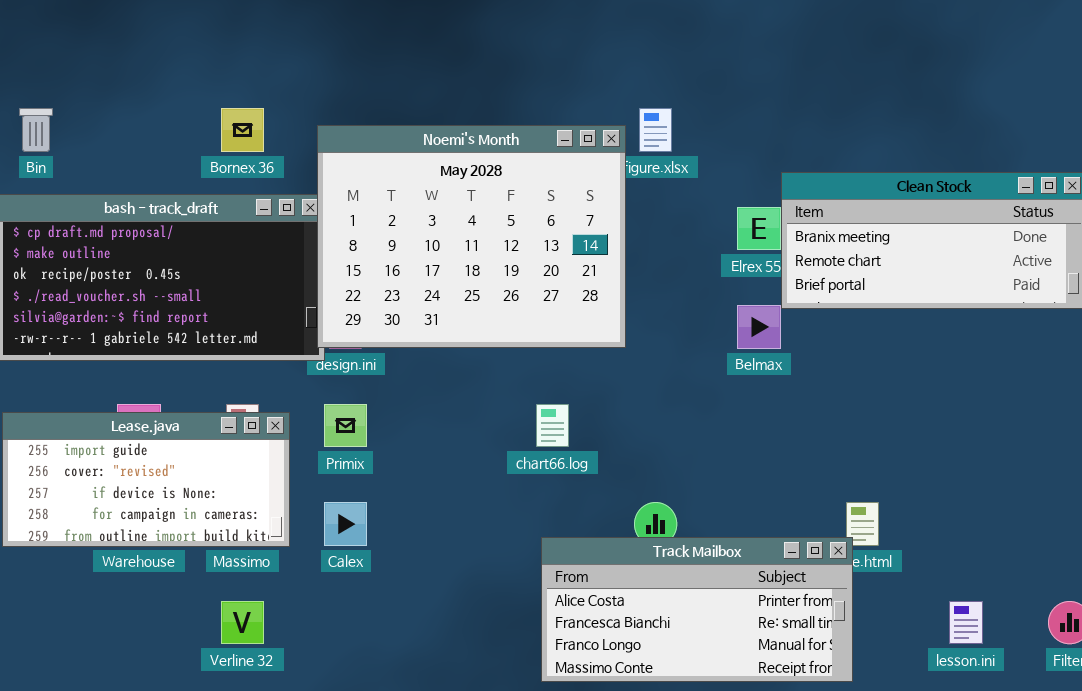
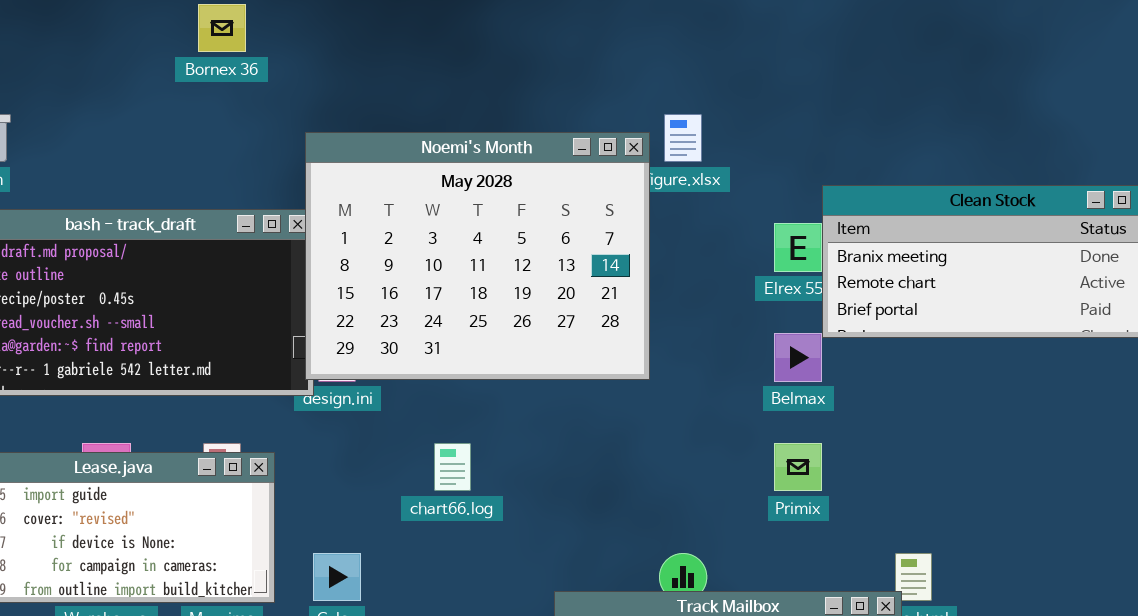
Bornex 36: [221,108,264,152] -> [198,4,246,52], moved
Primix: [324,404,367,447] -> [774,443,822,491], moved
chart66.log: [536,404,569,447] -> [434,443,471,491], moved

